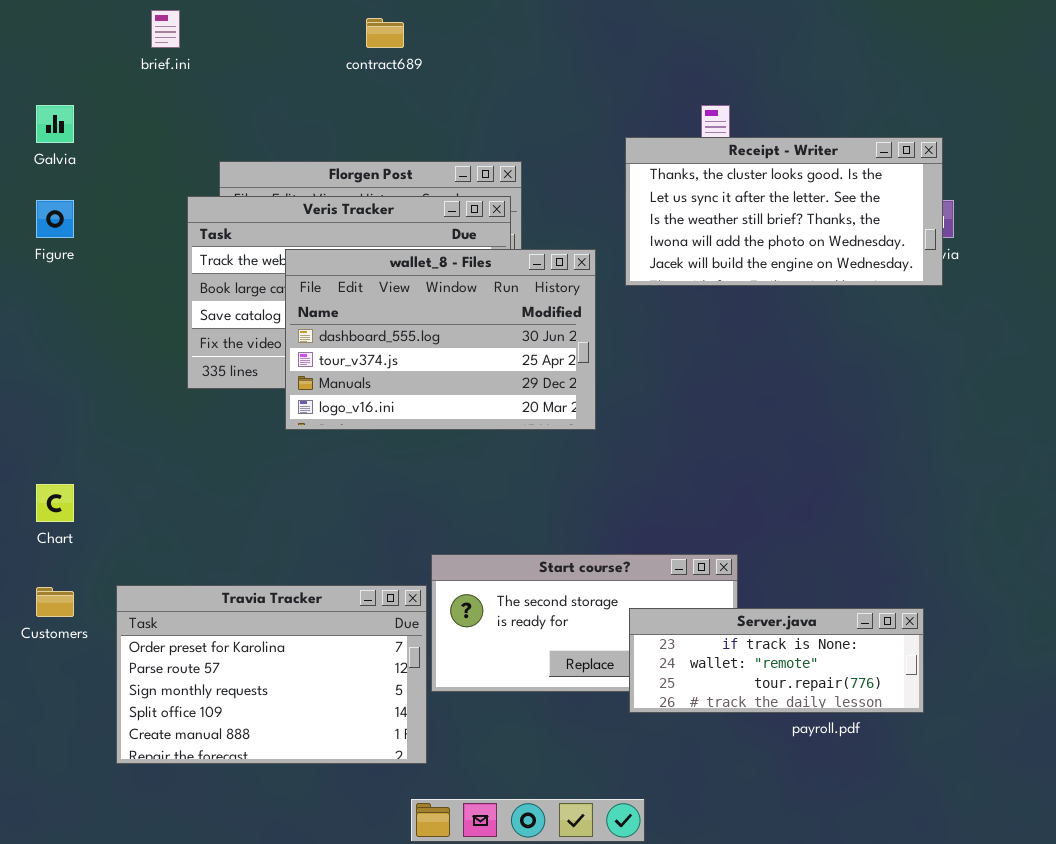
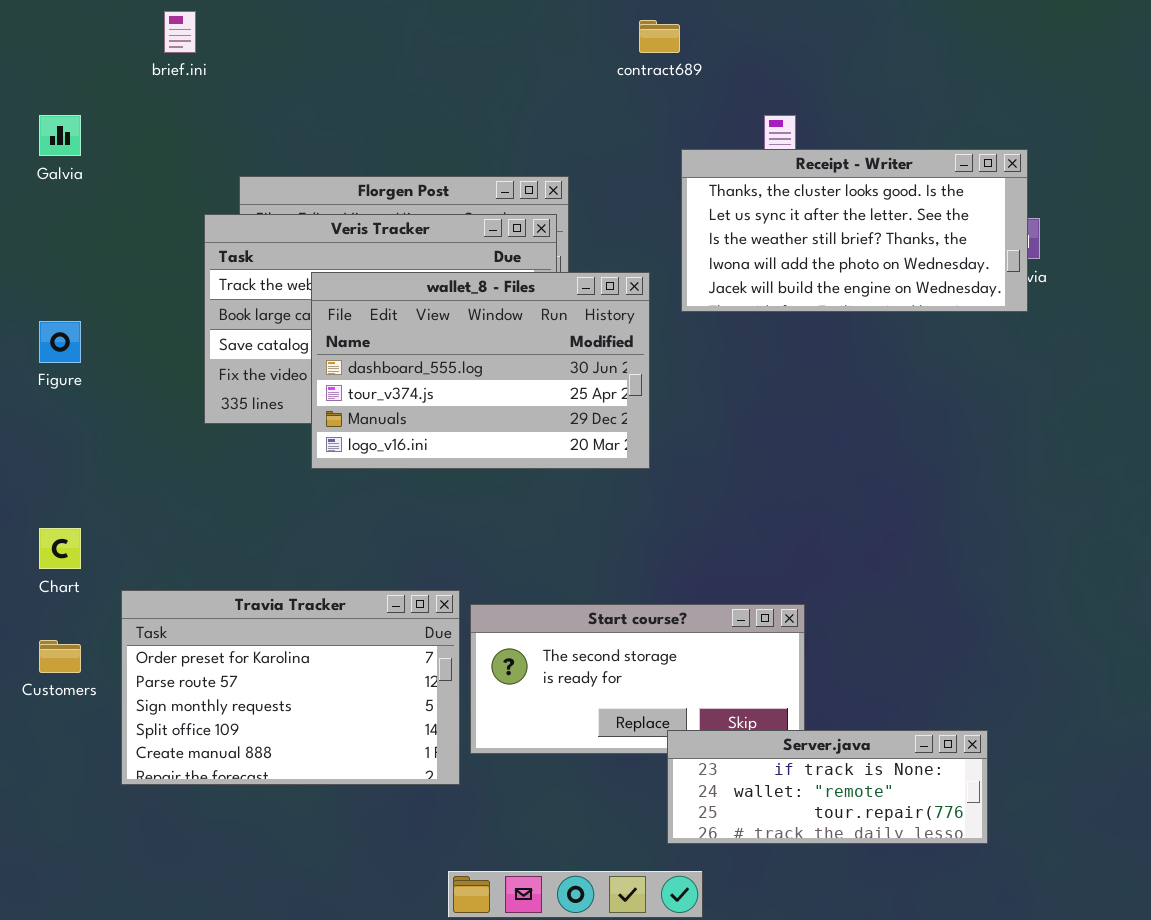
contract689: [366,18,404,48] -> [639,20,680,53], moved
Figure: [36,200,74,238] -> [39,321,81,363], moved
Travia Tracker: [116,585,427,764] -> [121,590,460,785], moved
Server.java: [629,608,924,713] -> [667,730,988,844], moved

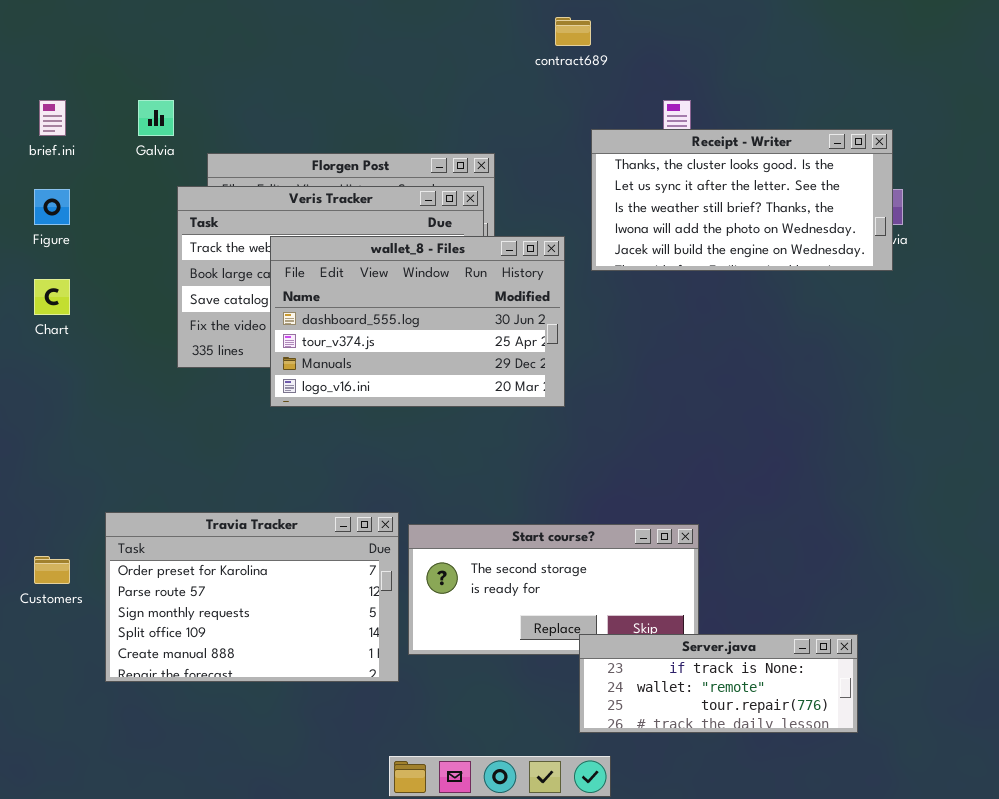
brief.ini: [164,11,196,53] -> [39,100,66,136], moved
Galvia: [39,115,81,156] -> [138,100,174,136], moved
Figure: [39,321,81,363] -> [34,189,70,225], moved
Chart: [39,528,81,569] -> [34,279,70,315], moved

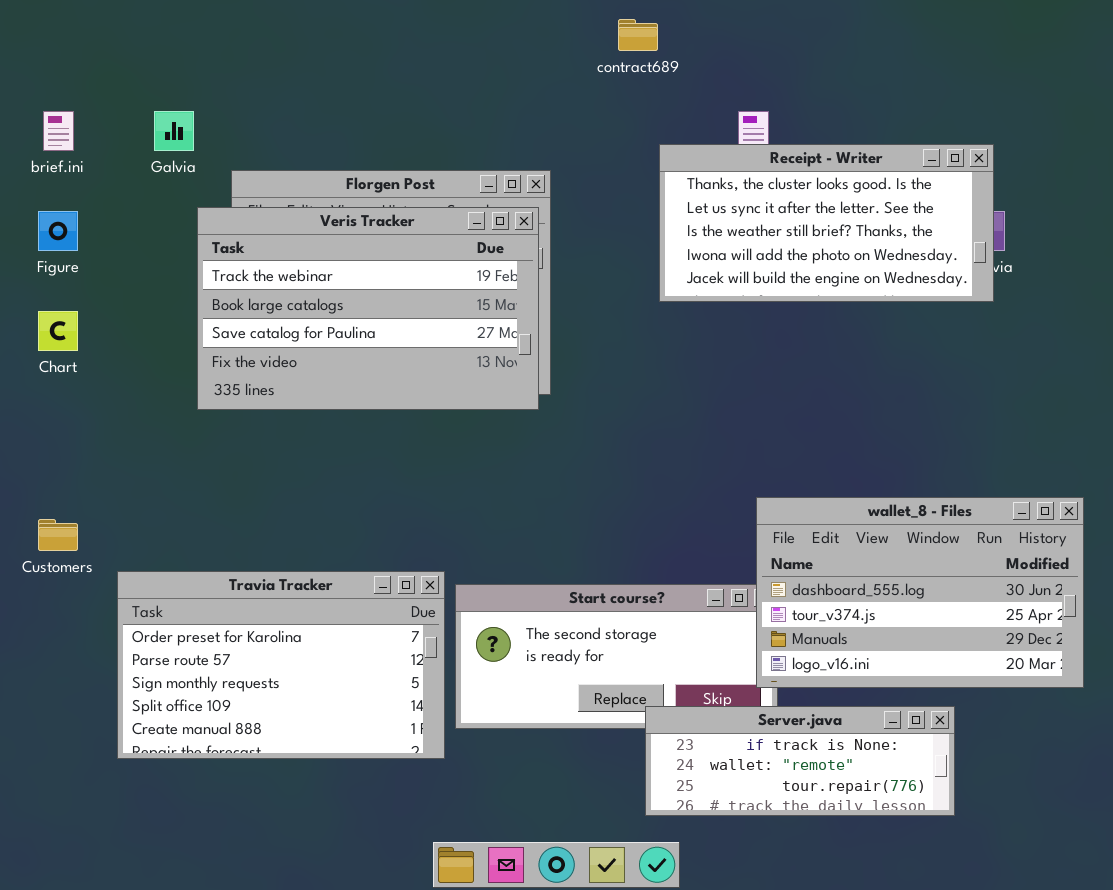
wallet_8 - Files: [270,236,565,407] -> [756,497,1084,688], moved
Customers: [34,556,70,584] -> [38,519,78,551], moved

